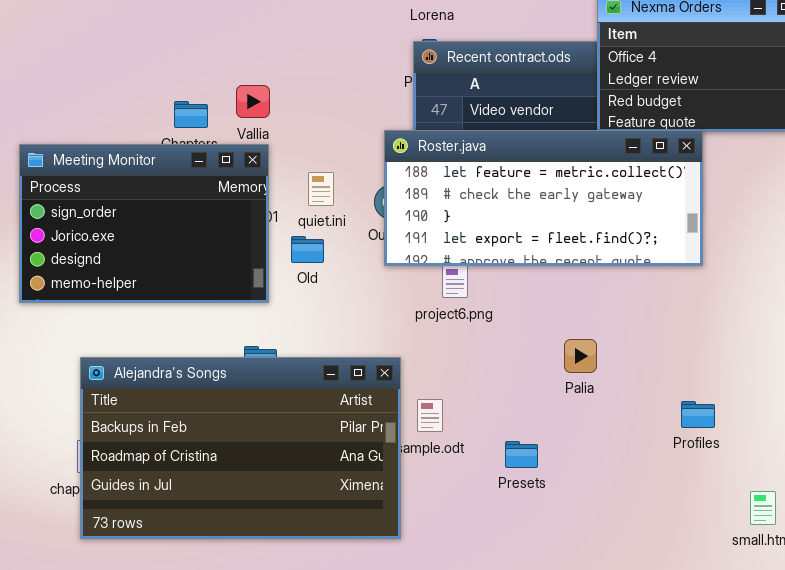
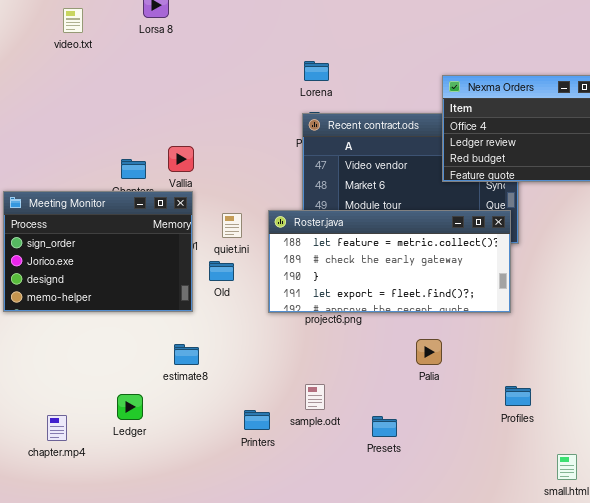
Roster.java: [384,130,703,266] -> [268,210,511,313], moved
Alejandra's Songs: [80,357,401,539] -> none, closed

